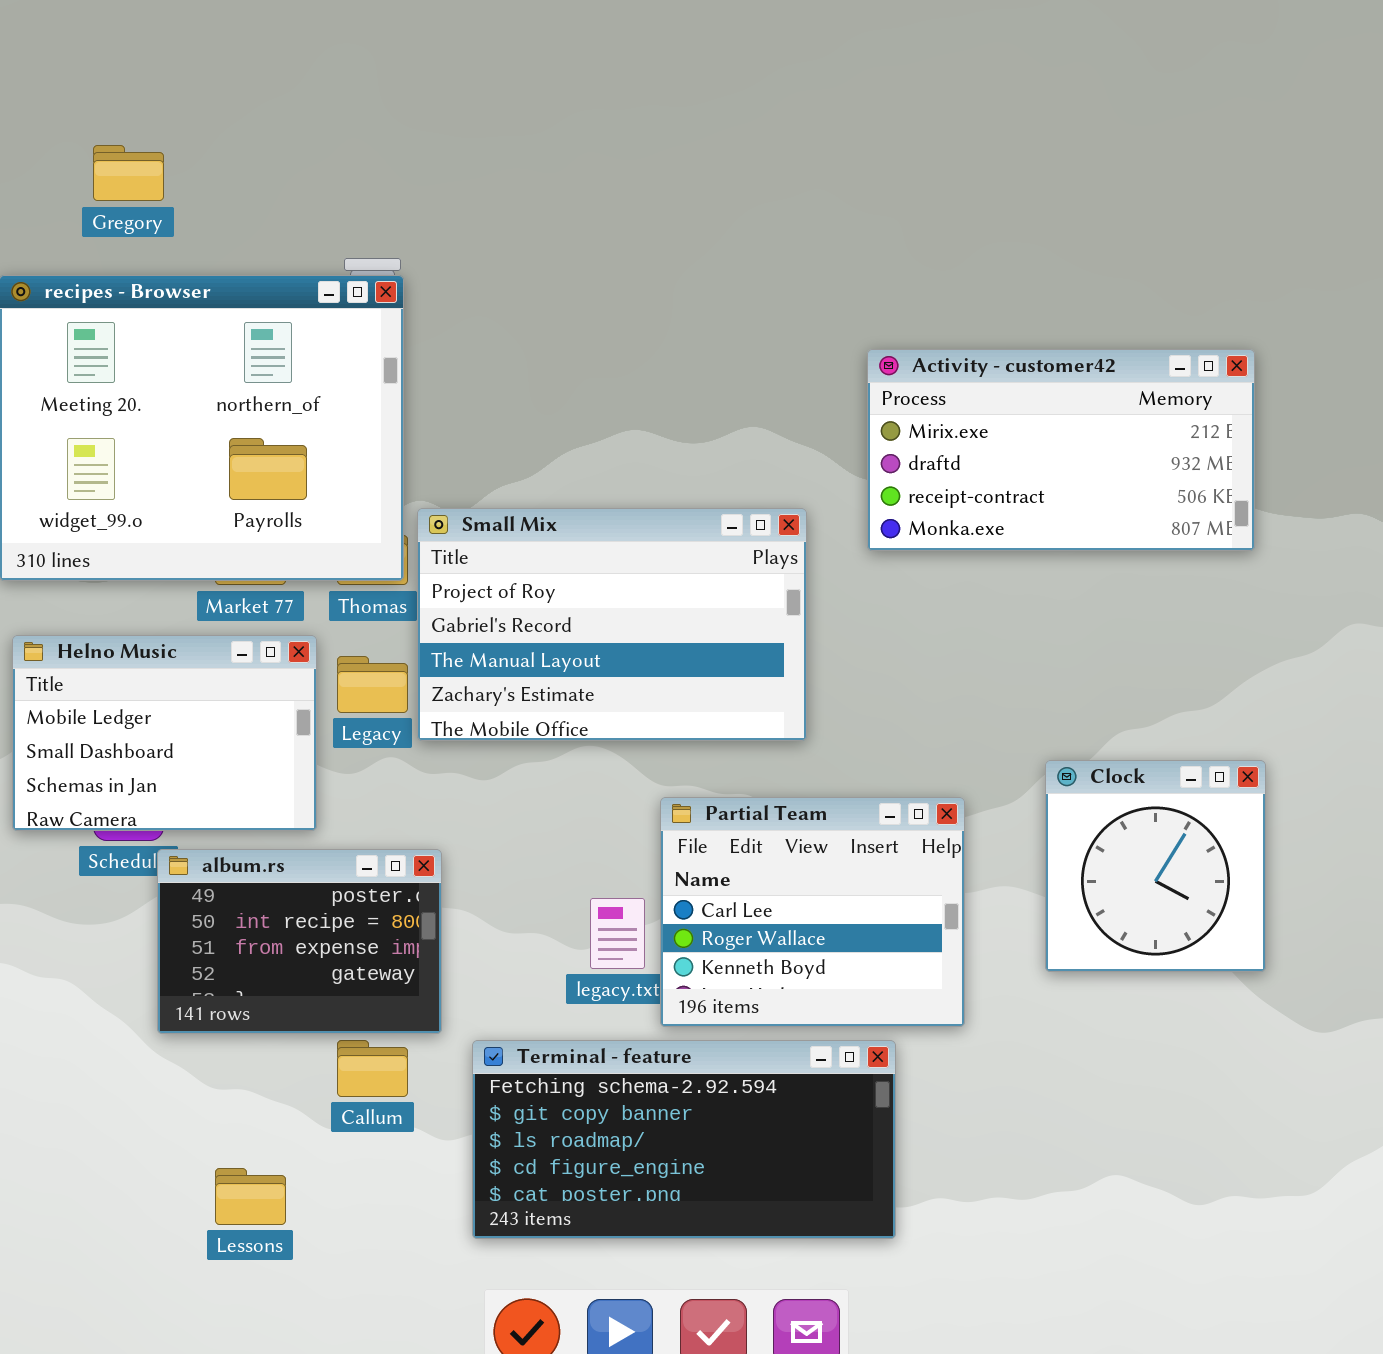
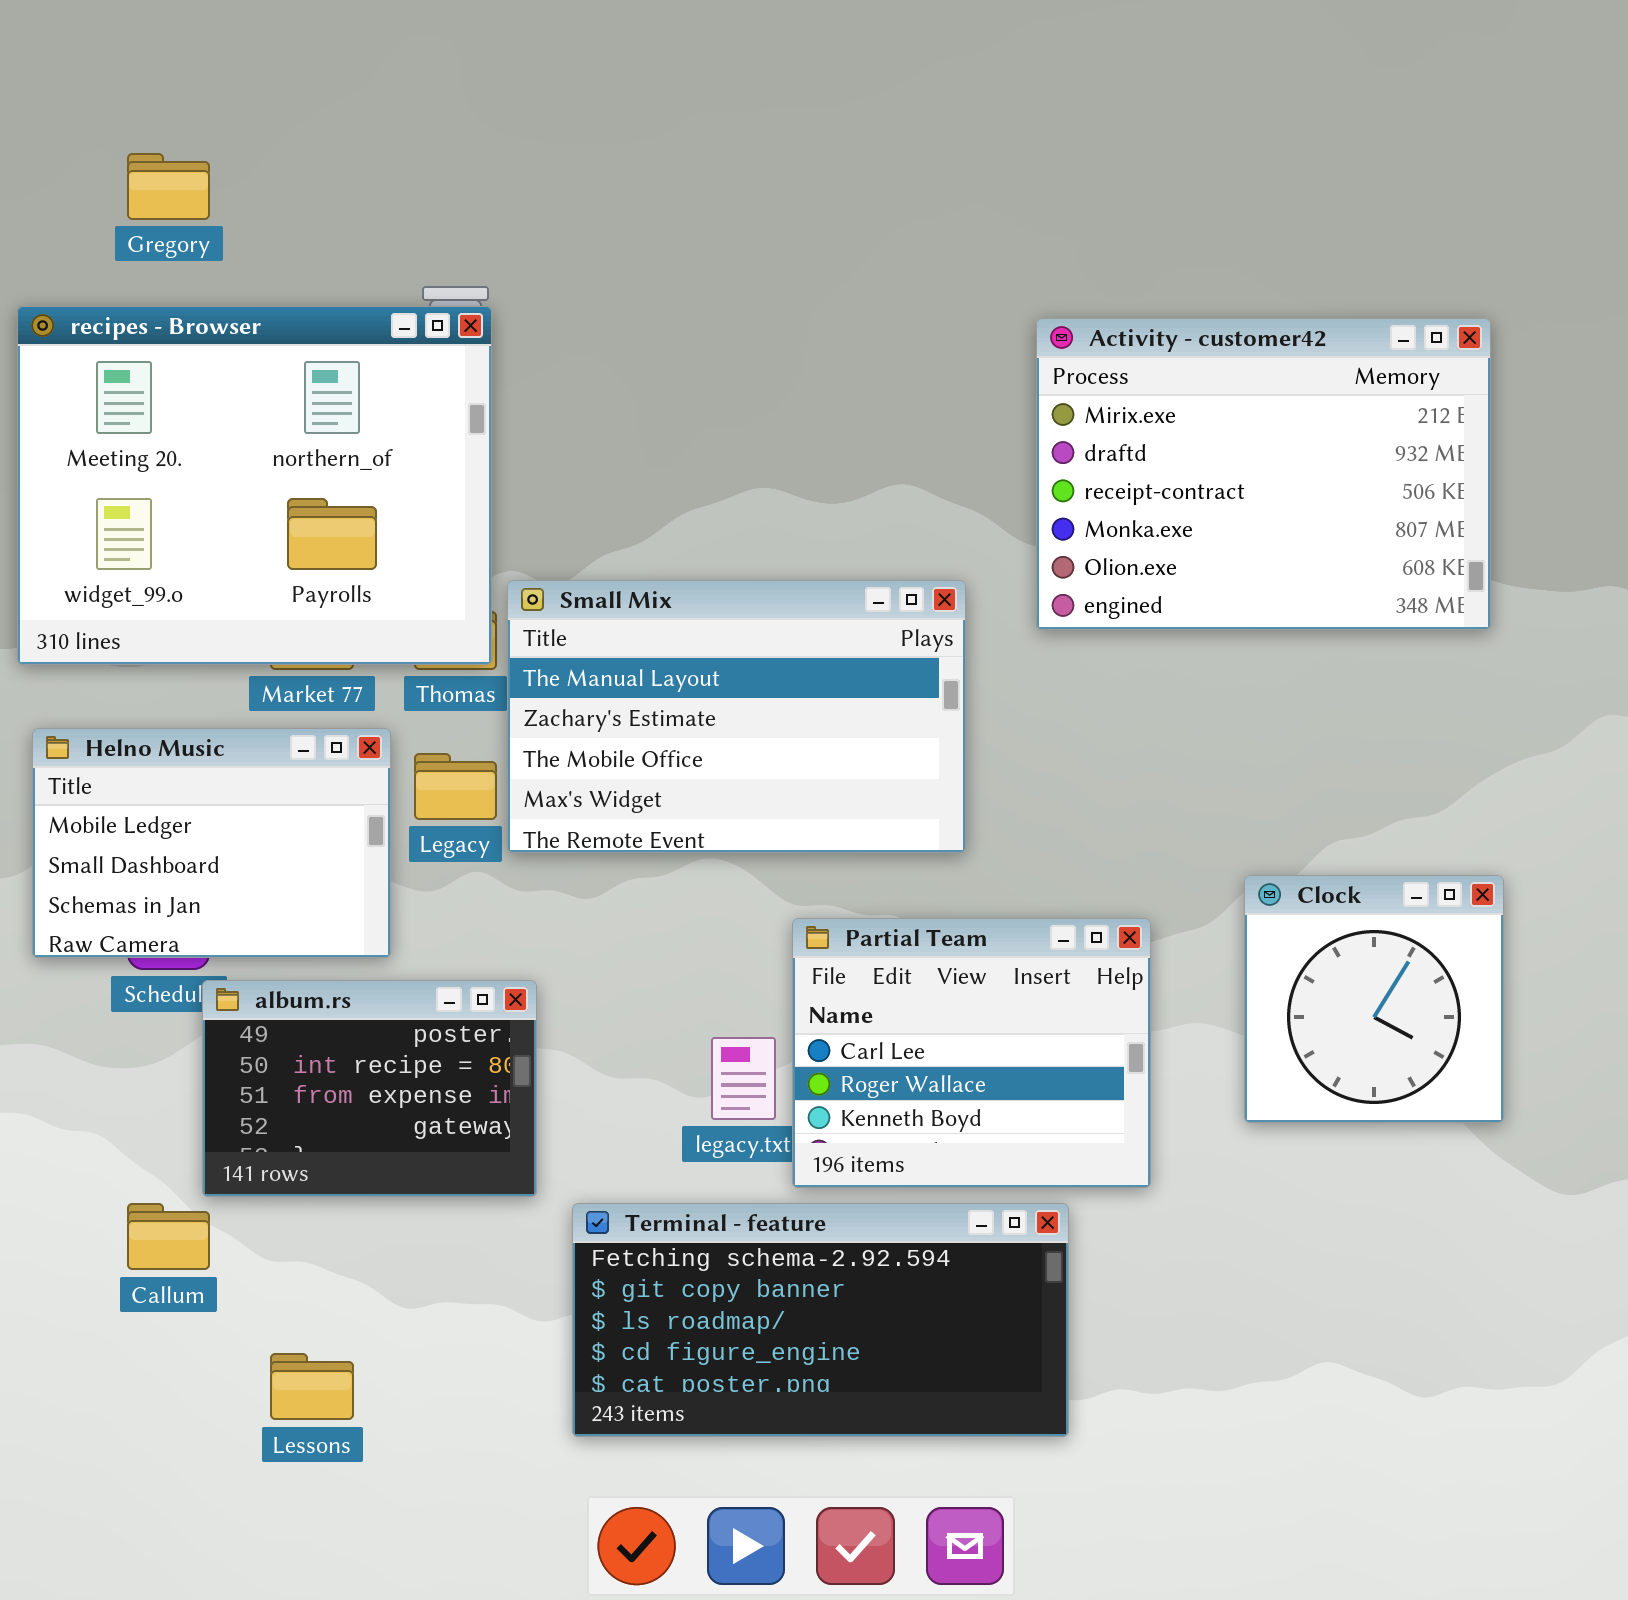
Activity - customer42: [867,349,1255,551] -> [1036,318,1491,630], resized
Small Mix: [417,508,807,741] -> [507,580,966,853], scrolled down 2 rows
Callum: [337,1040,408,1097] -> [127,1203,210,1270], moved

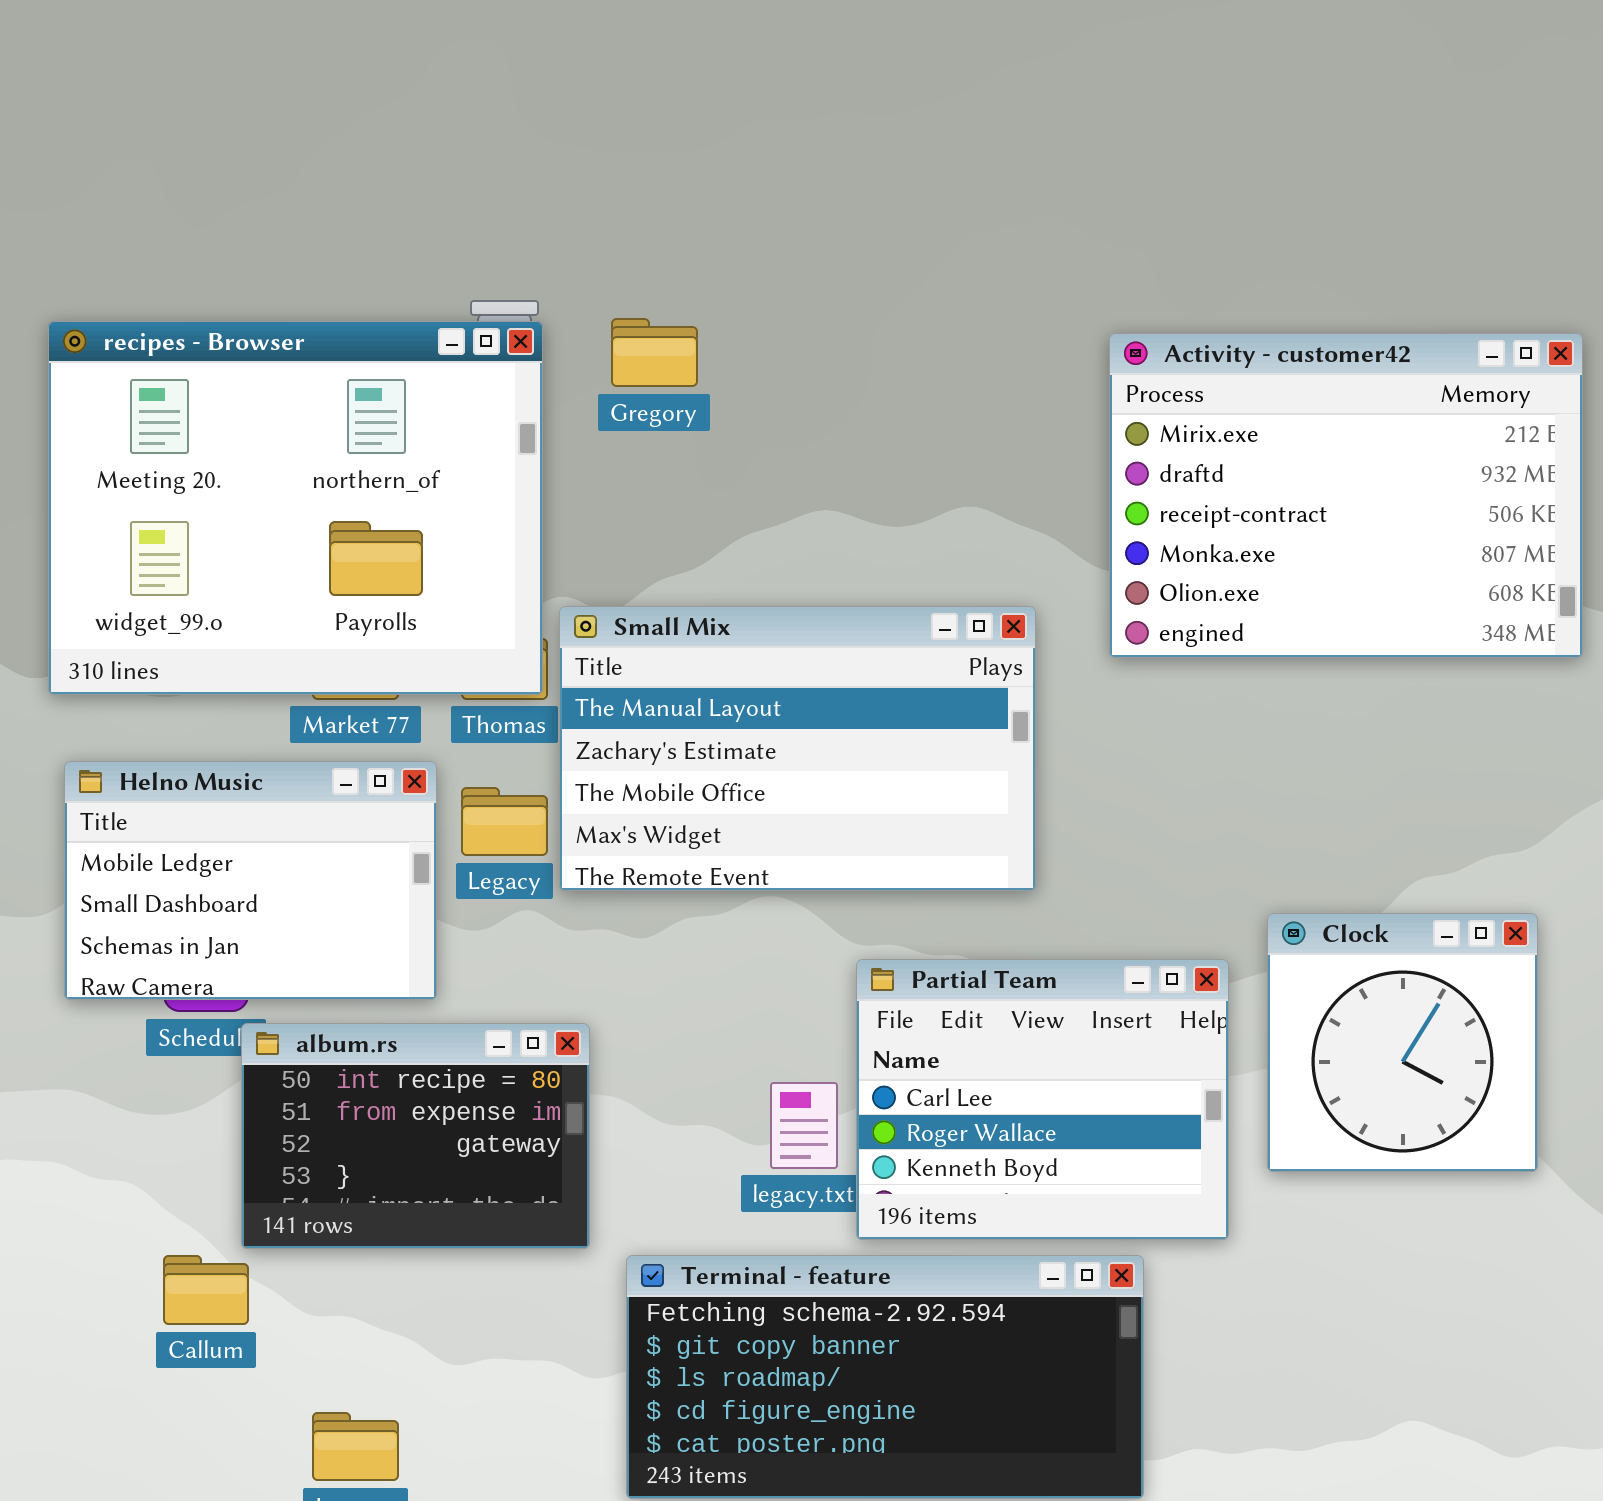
Gregory: [127,153,210,220] -> [611,318,698,387], moved
Clock: [1244,875,1504,1123] -> [1267,913,1538,1172], moved
album.rs: [202,980,537,1197] -> [241,1023,590,1249], scrolled down 1 row

